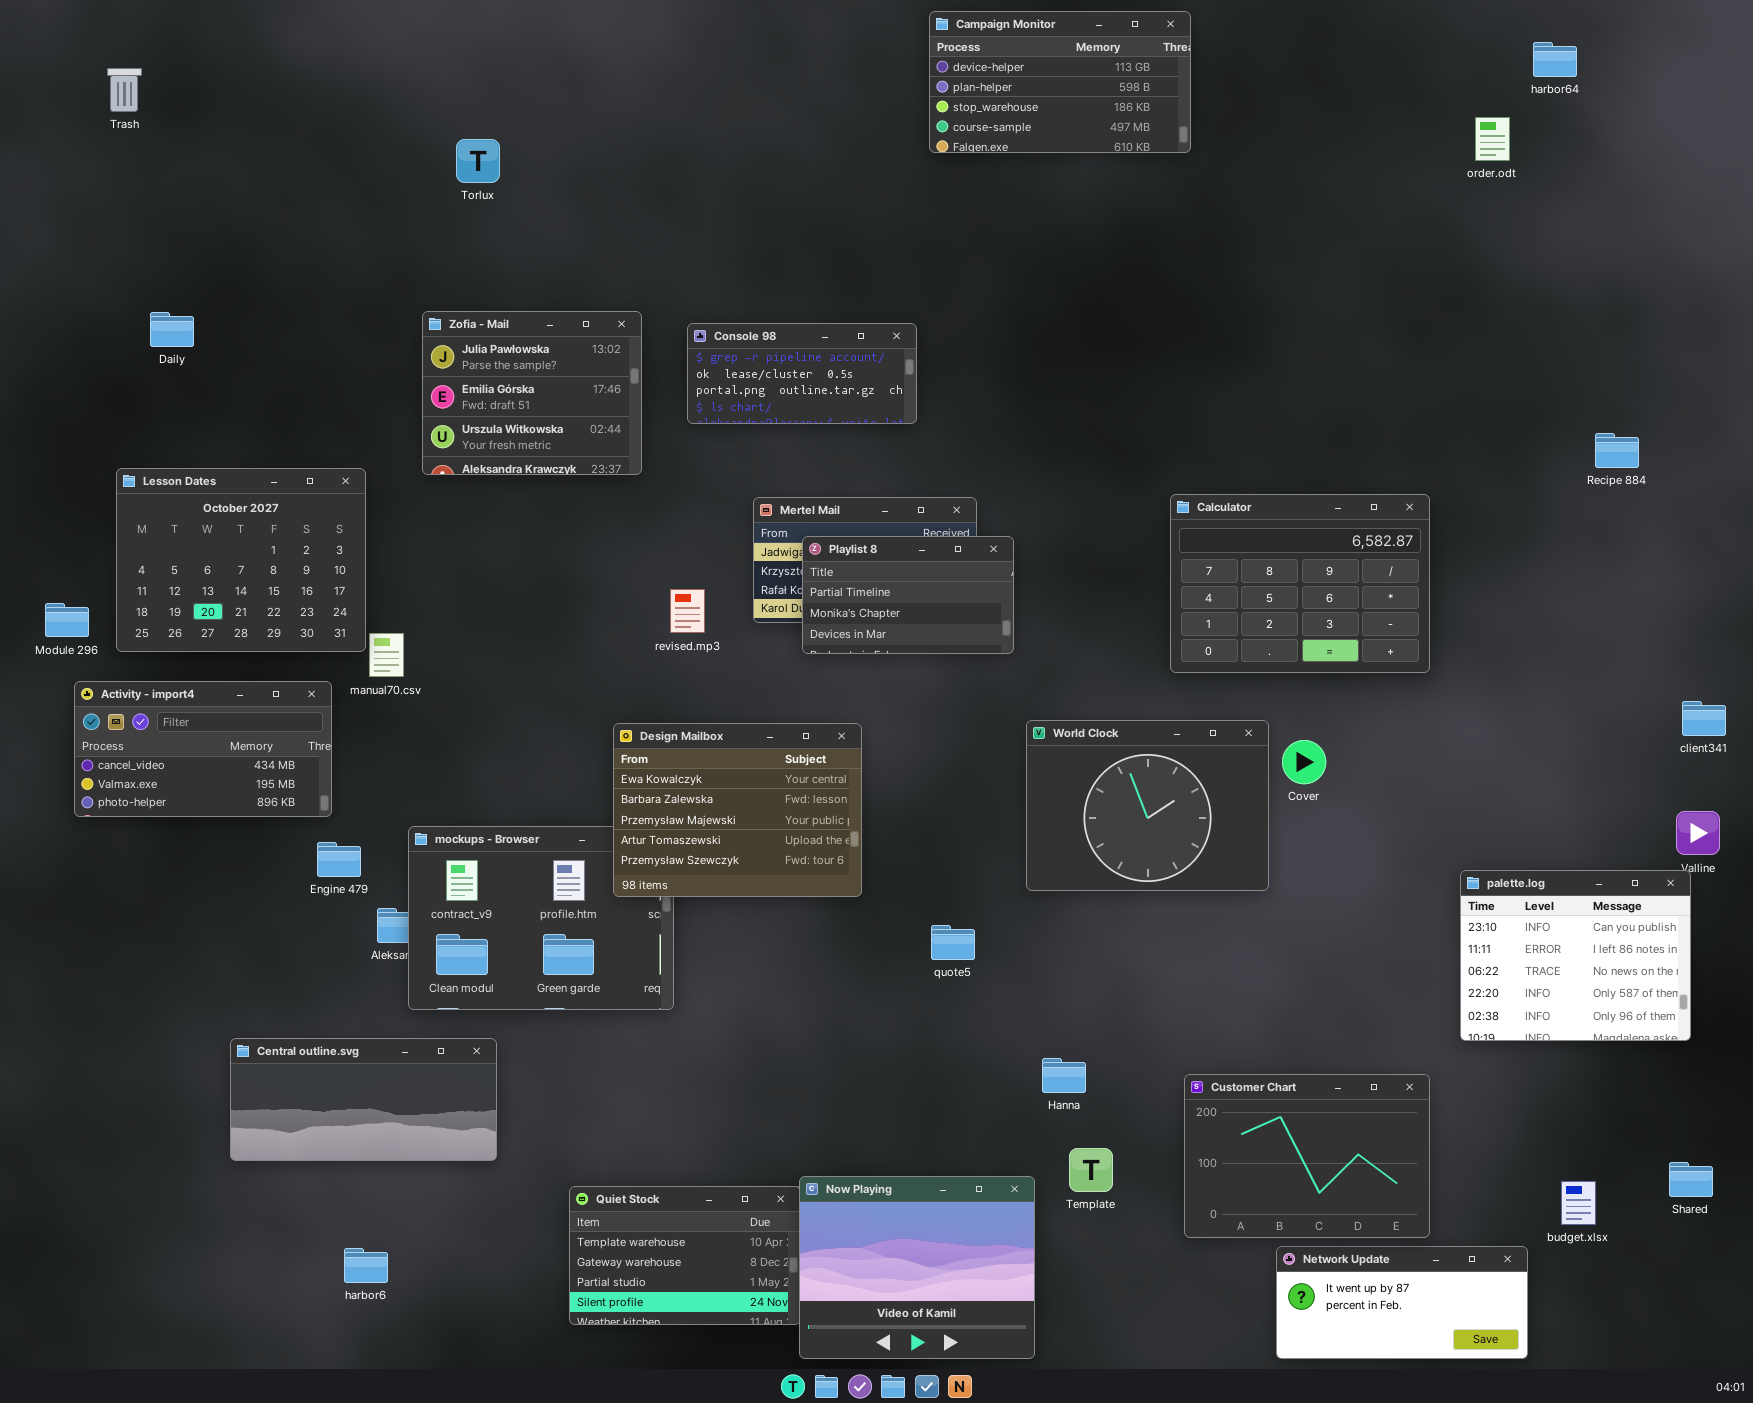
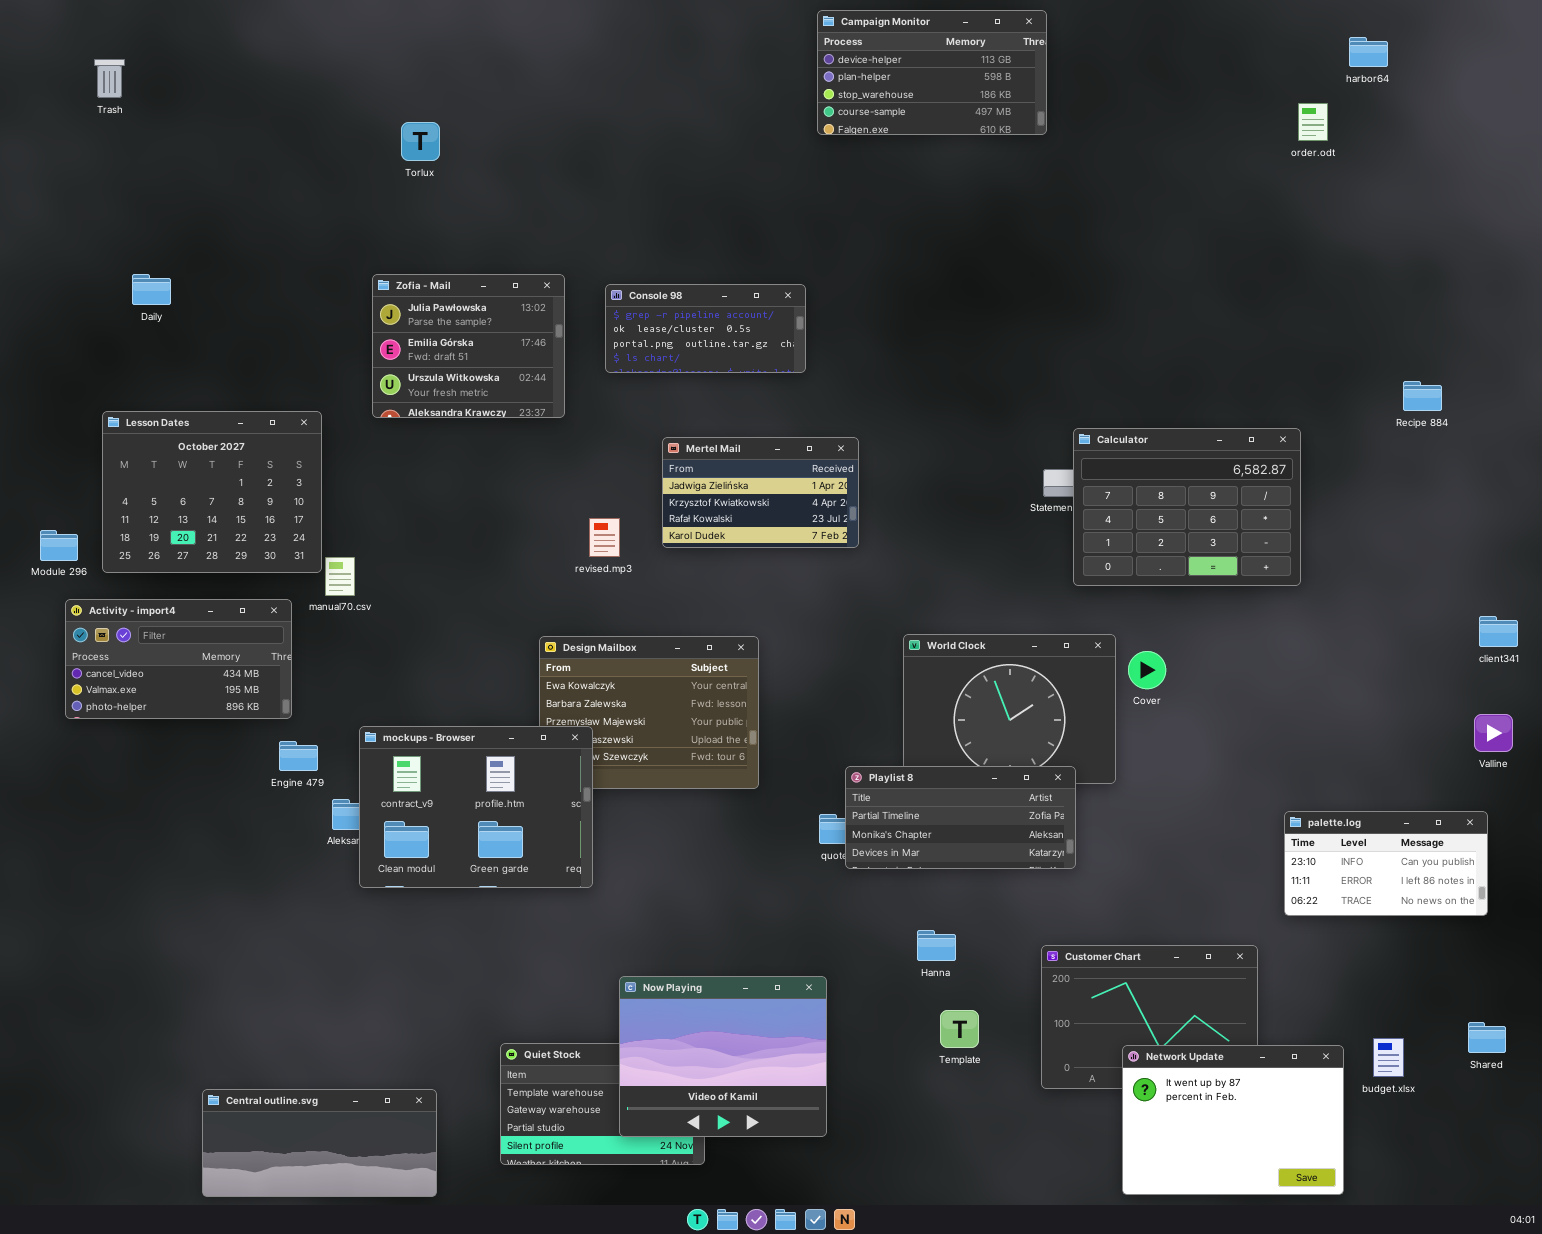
Calculator: [1170,494,1430,673] -> [1073,428,1301,586], moved
Playlist 8: [802,536,1014,654] -> [845,766,1076,869], moved, resized
mockups - Browser: [408,826,674,1010] -> [359,726,593,888], raised
palette.log: [1460,870,1691,1041] -> [1284,811,1488,916], resized
Central outline.svg: [230,1038,497,1161] -> [202,1089,437,1197], moved
Now Playing: [799,1176,1035,1359] -> [619,976,827,1137], moved
Network Update: [1276,1246,1528,1359] -> [1122,1045,1344,1195], resized

